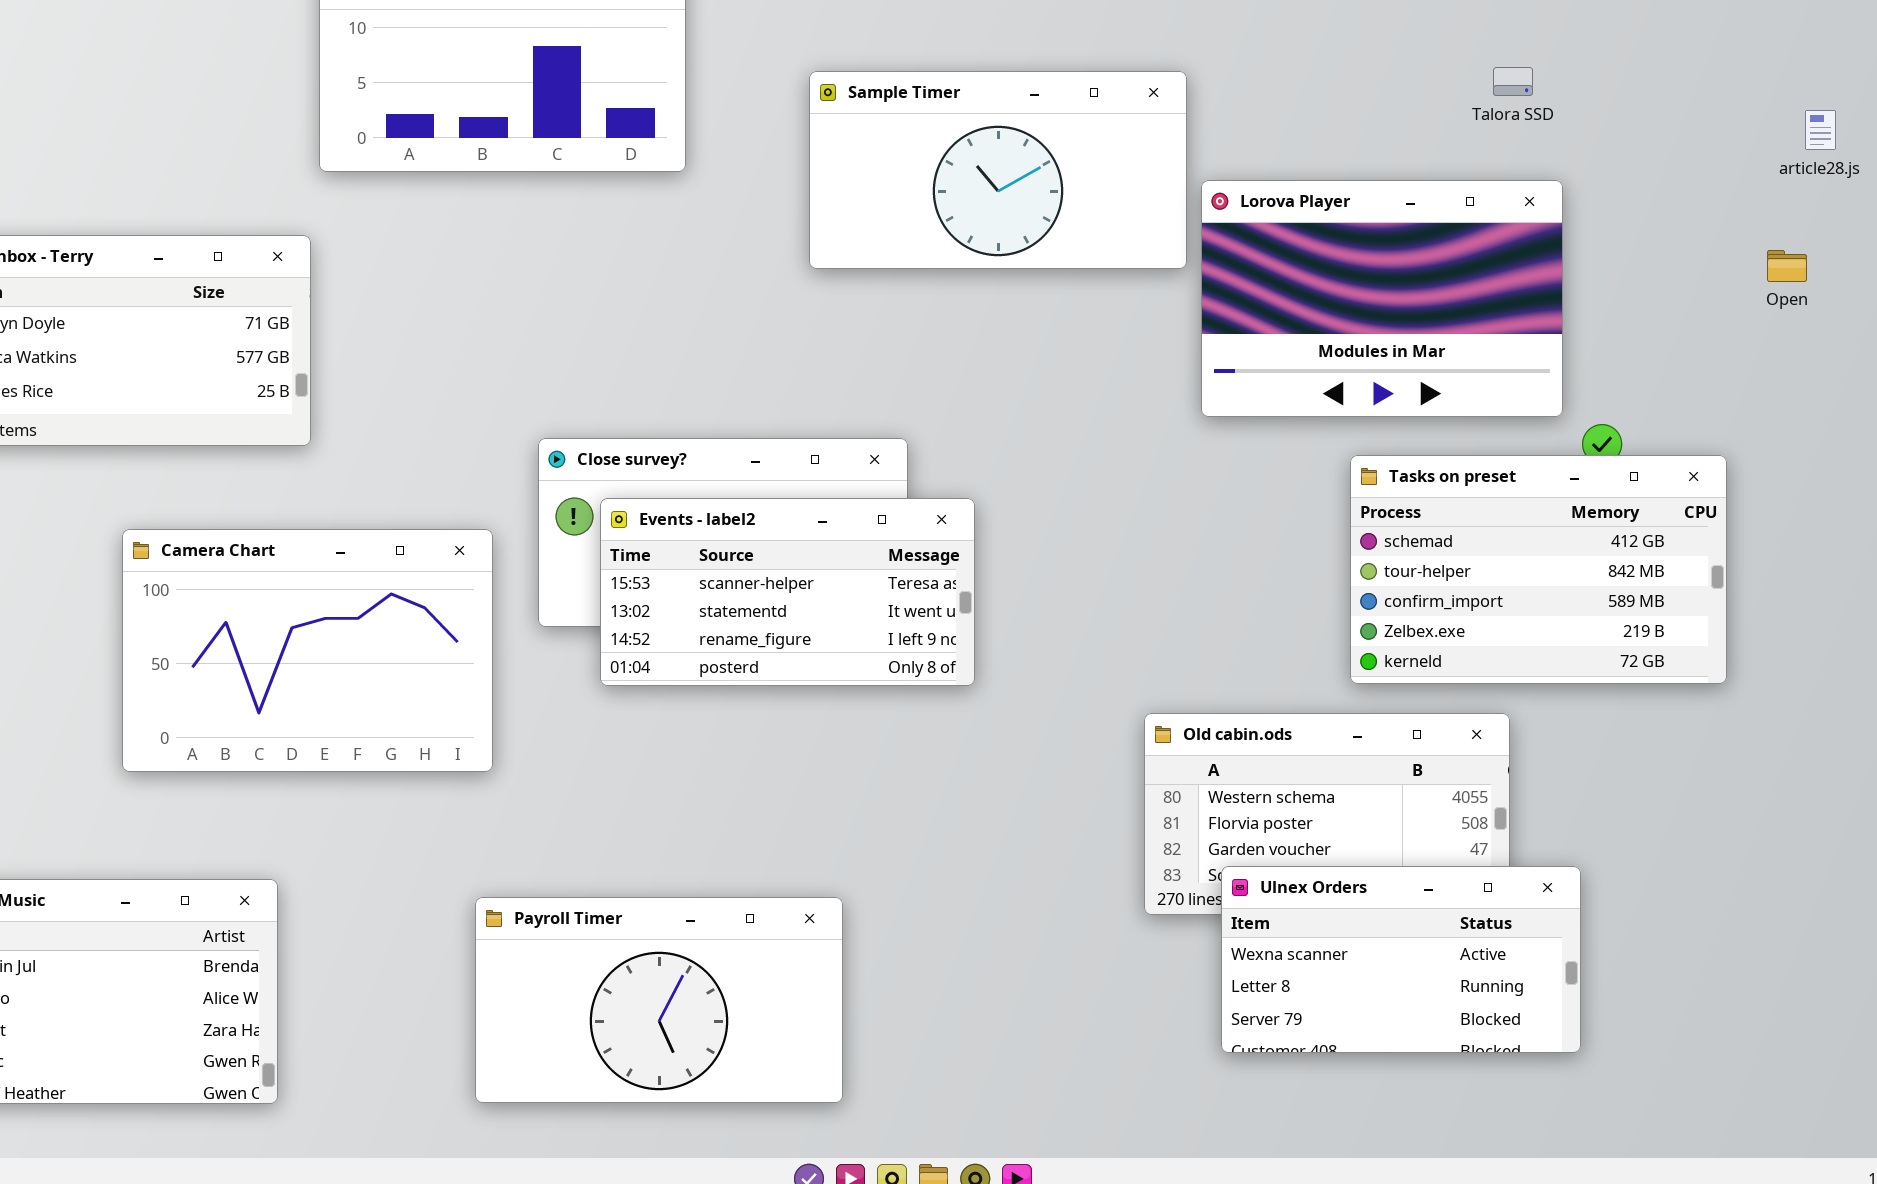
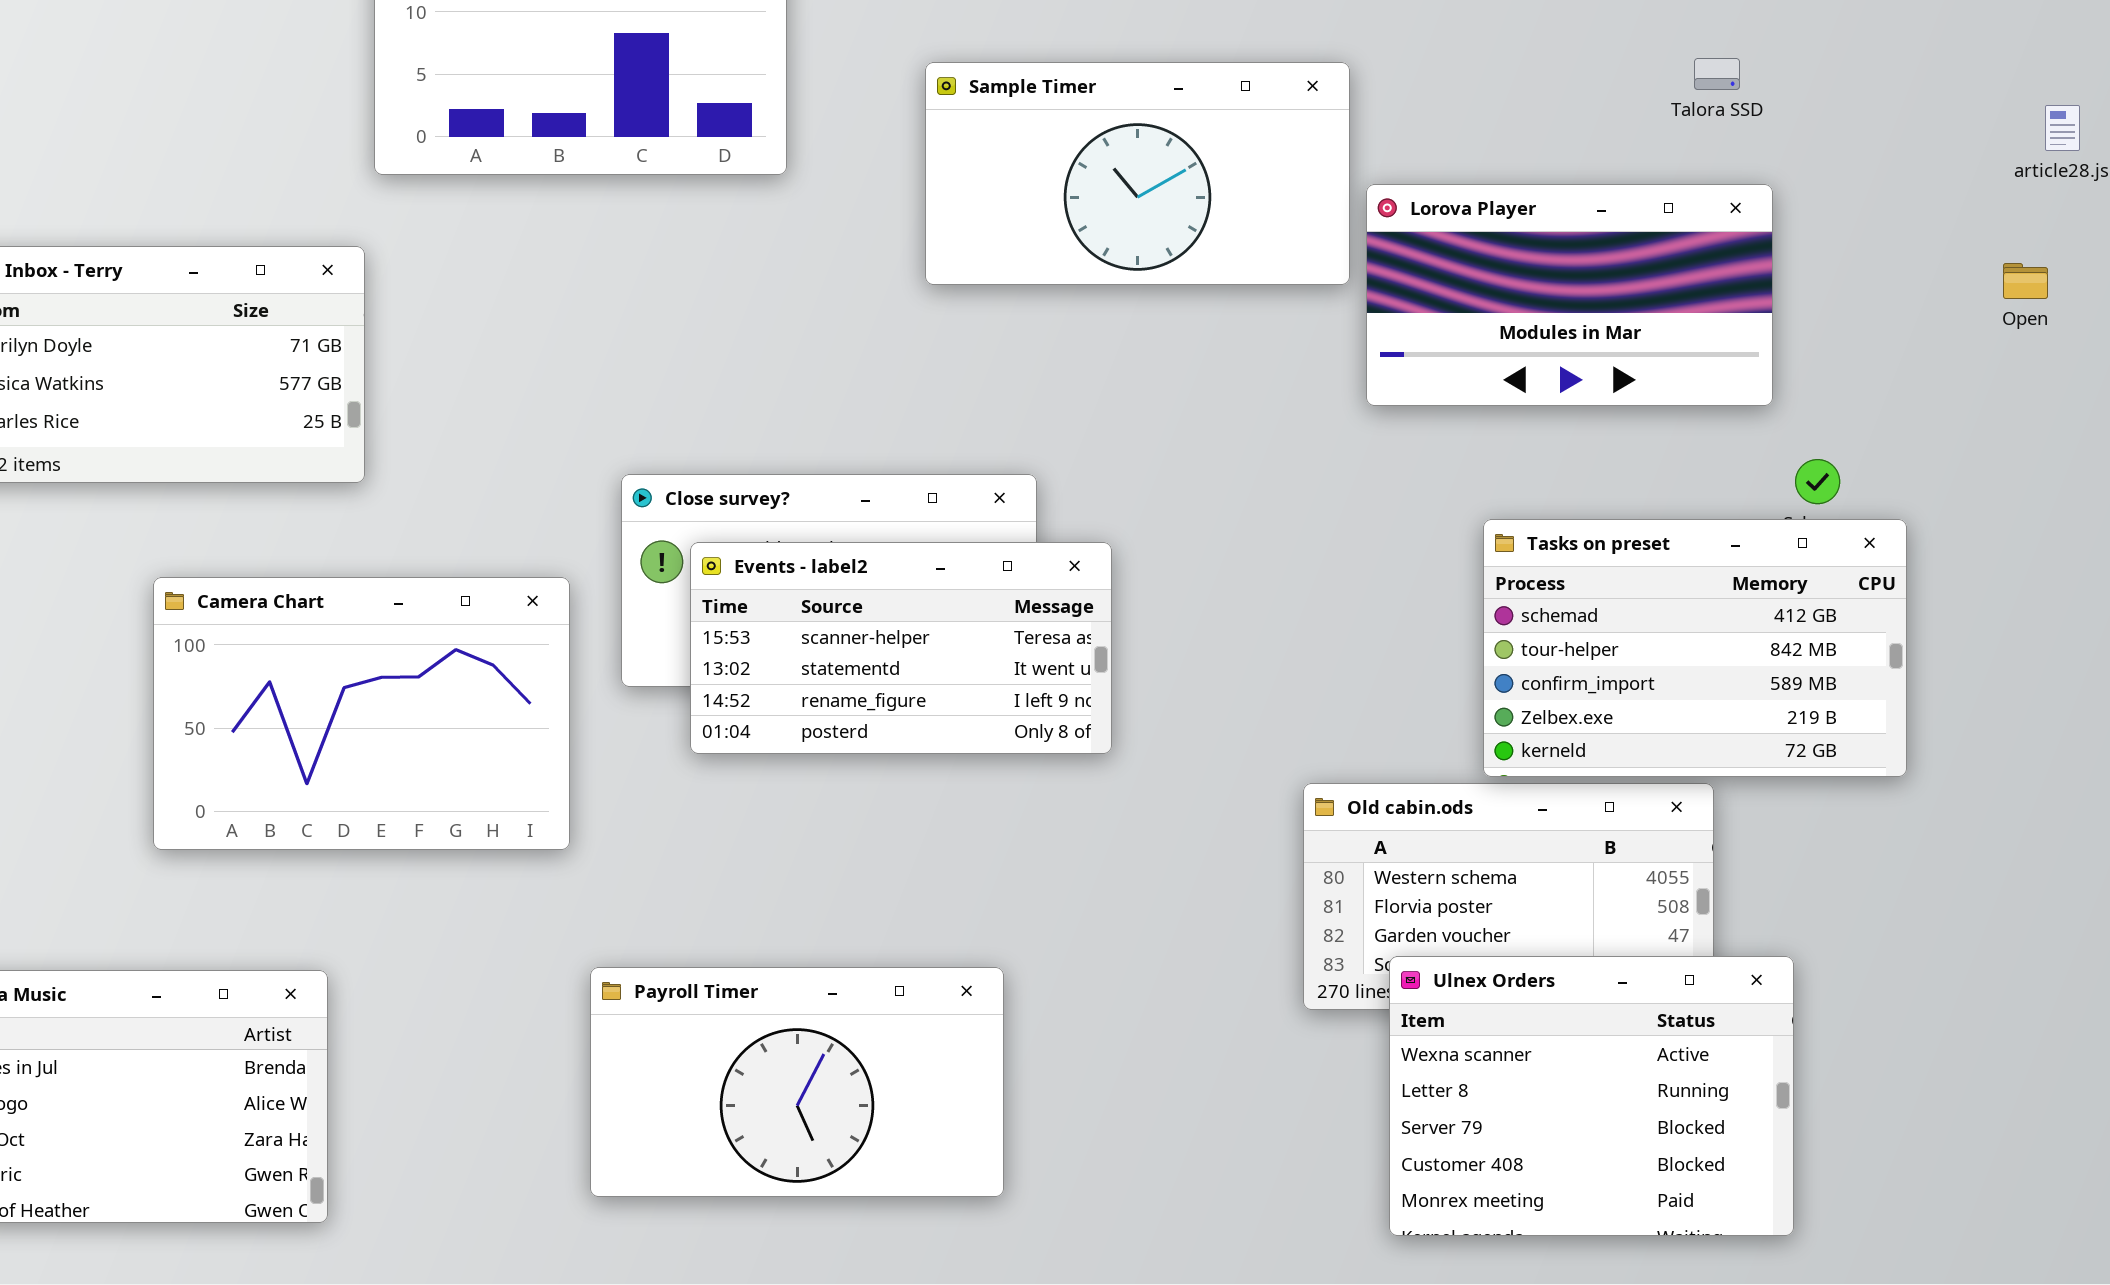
Lorova Player: [1201,180,1563,417] -> [1366,184,1773,406], resized
Tasks on preset: [1350,455,1727,684] -> [1483,519,1907,777], moved
Ulnex Orders: [1221,866,1581,1053] -> [1389,956,1794,1236], resized
Payroll Timer: [475,897,843,1103] -> [590,967,1004,1197], moved

